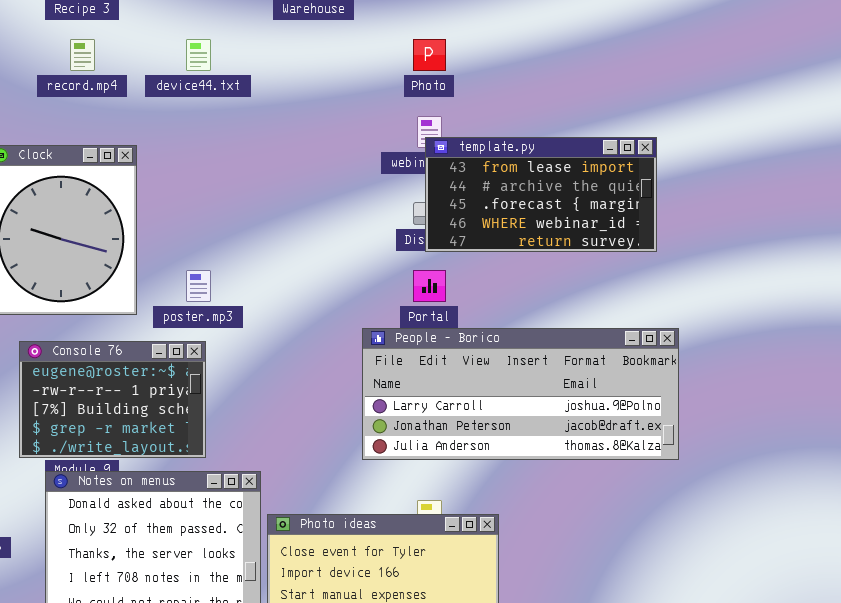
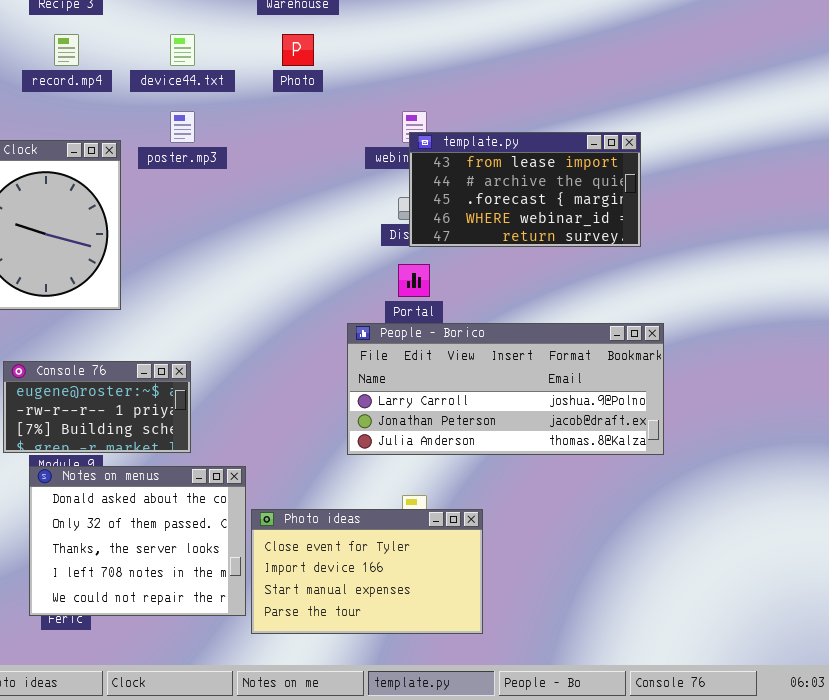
Photo: [413,39,446,71] -> [282,34,314,66], moved
poster.mp3: [186,270,211,302] -> [170,111,195,143], moved
Console 76: [19,341,206,458] -> [3,361,191,453], resized

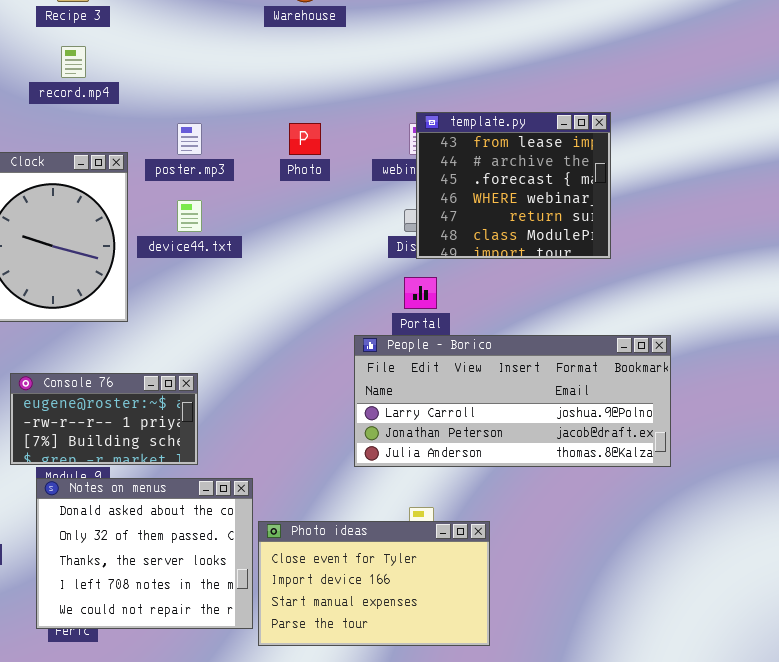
device44.txt: [170,34,195,66] -> [177,200,202,232], moved
Photo: [282,34,314,66] -> [289,123,321,155], moved
template.py: [409,132,641,247] -> [416,112,611,259], resized

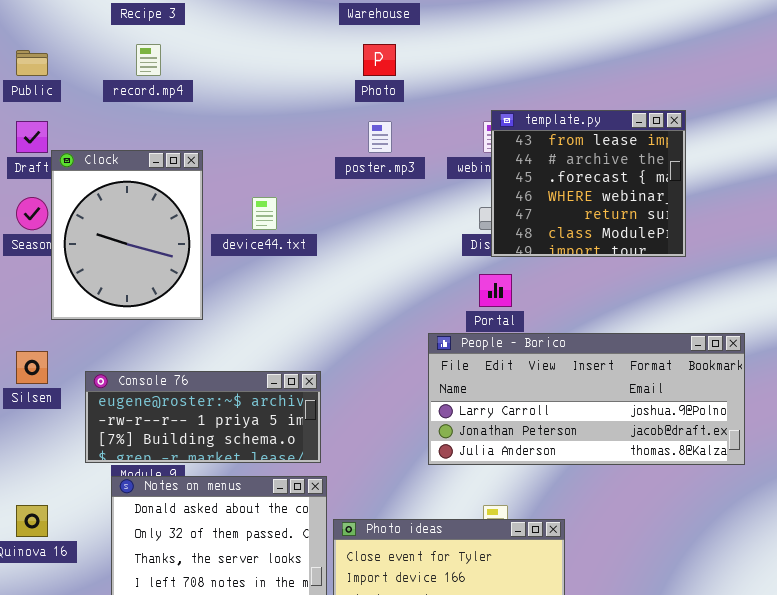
poster.mp3: [177,123,202,155] -> [368,121,392,153], moved
Photo: [289,123,321,155] -> [363,44,396,76], moved
Console 76: [10,373,198,465] -> [85,371,321,463], resized

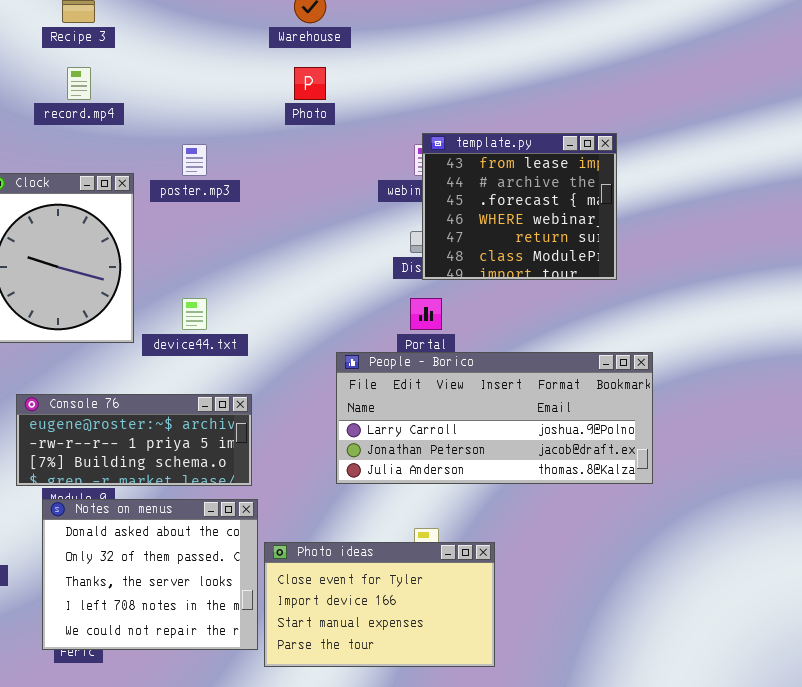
poster.mp3: [368,121,392,153] -> [182,144,207,176], moved
device44.txt: [252,197,277,230] -> [182,298,207,330], moved
People - Borico: [428,333,745,465] -> [336,352,653,484], moved

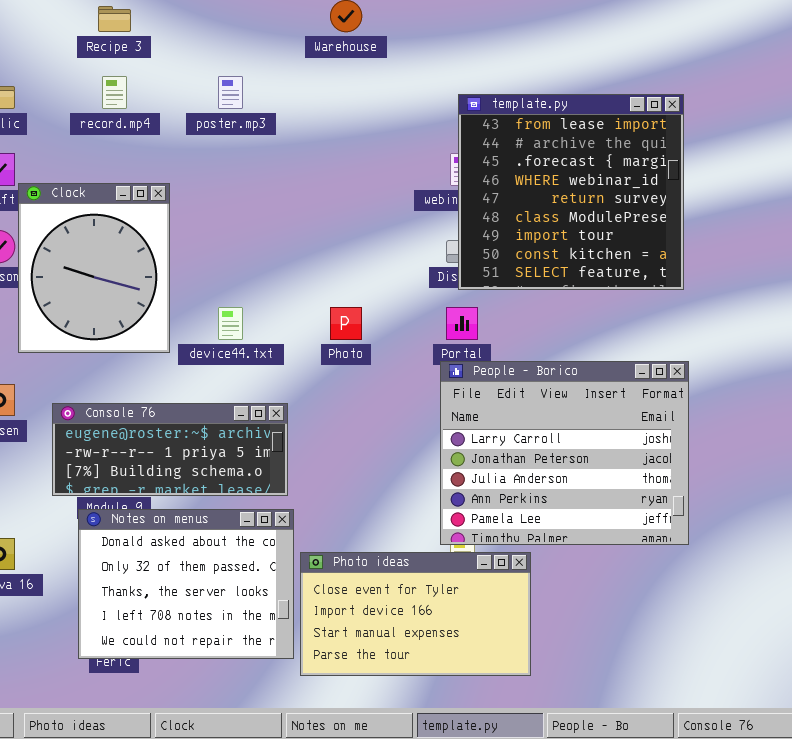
Photo: [294,67,326,100] -> [330,307,362,340], moved
template.py: [422,133,617,280] -> [458,94,684,290], resized
poster.mp3: [182,144,207,176] -> [218,76,243,109], moved
People - Borico: [336,352,653,484] -> [440,361,689,545], resized

